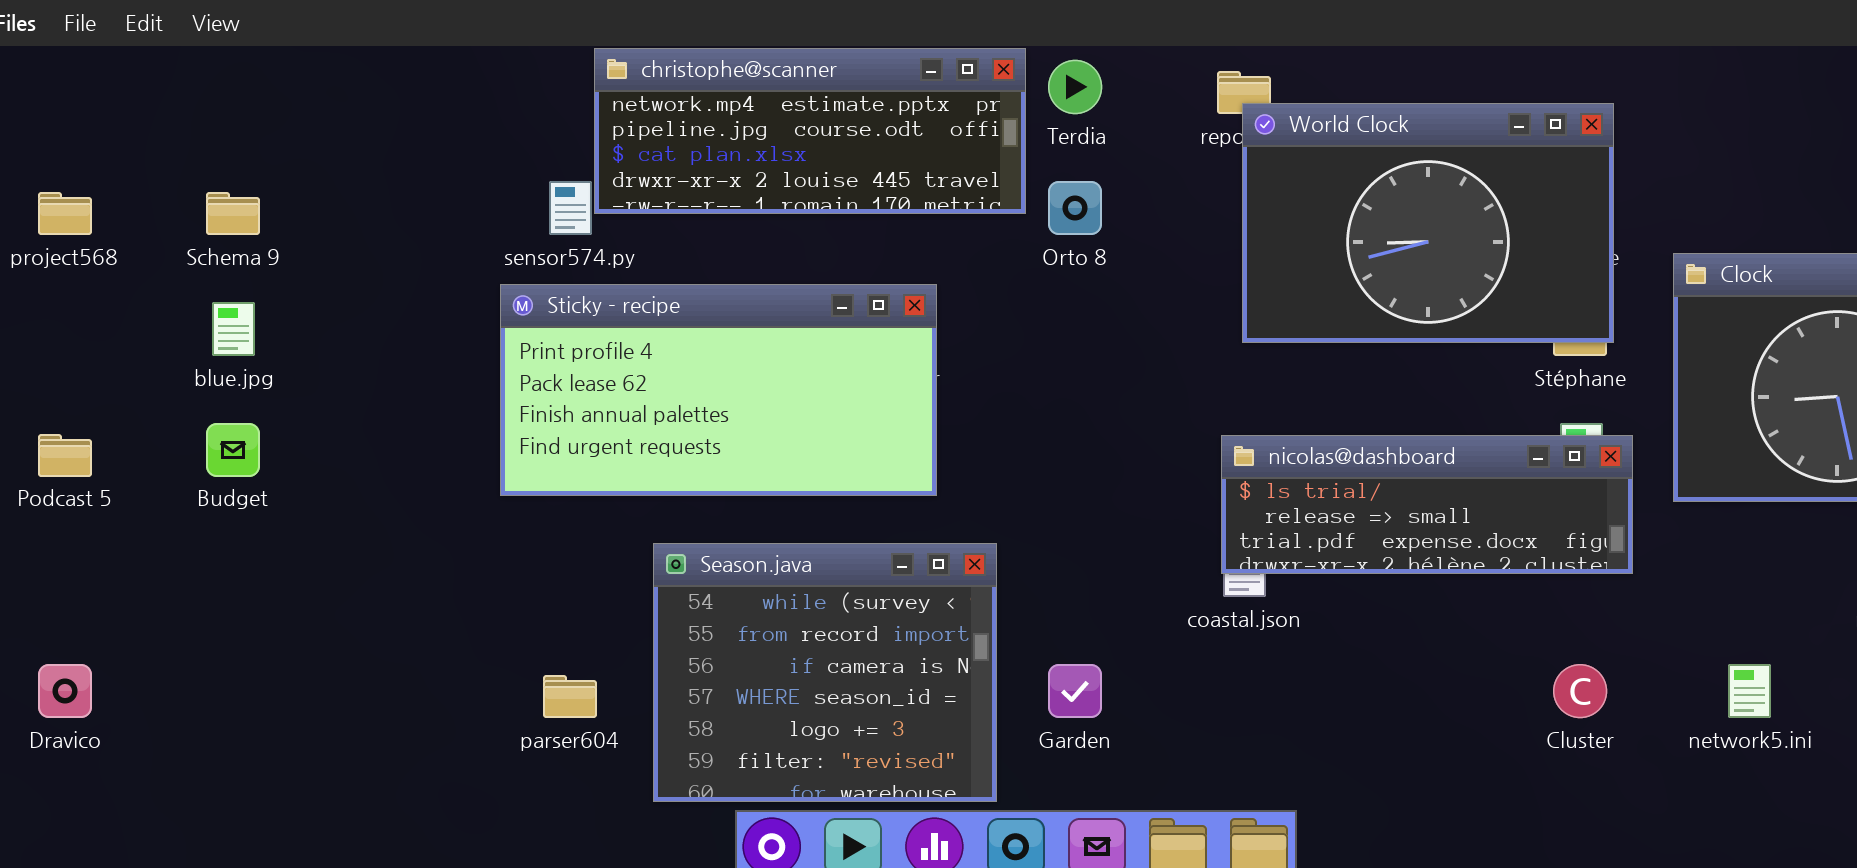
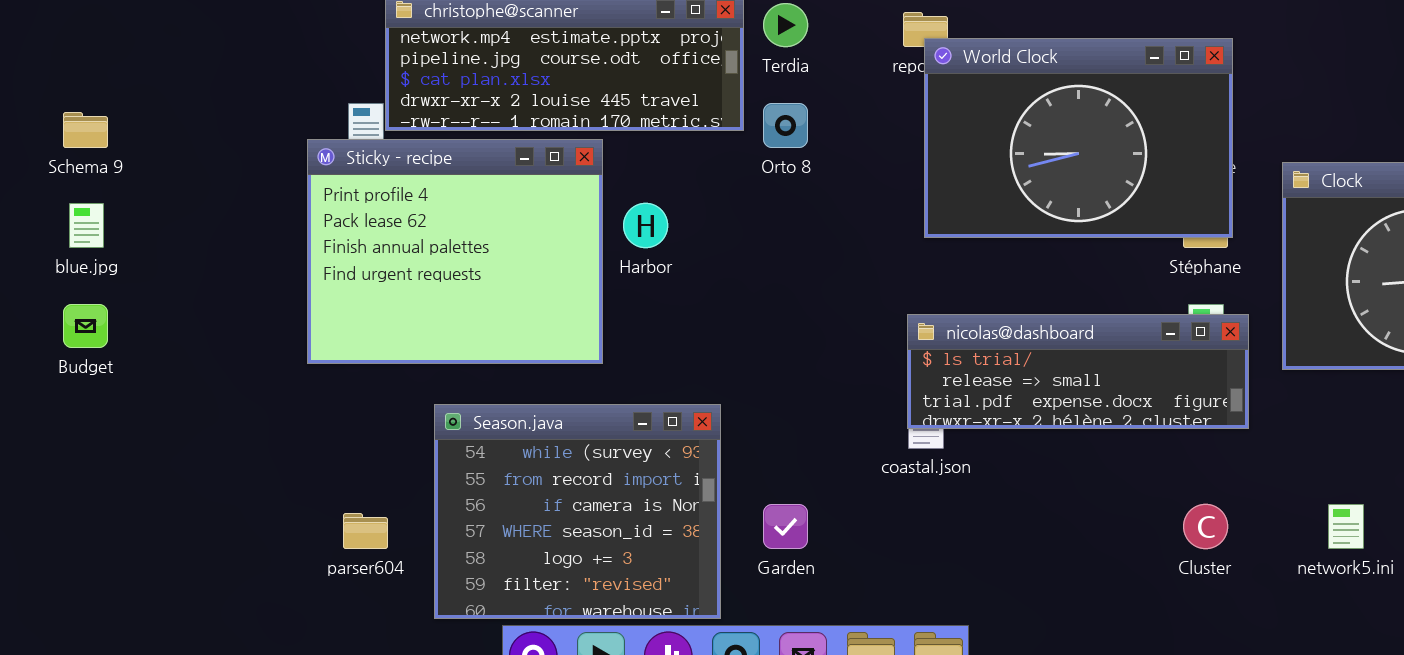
Sticky - recipe: [500,284,937,496] -> [307,139,603,364], resized

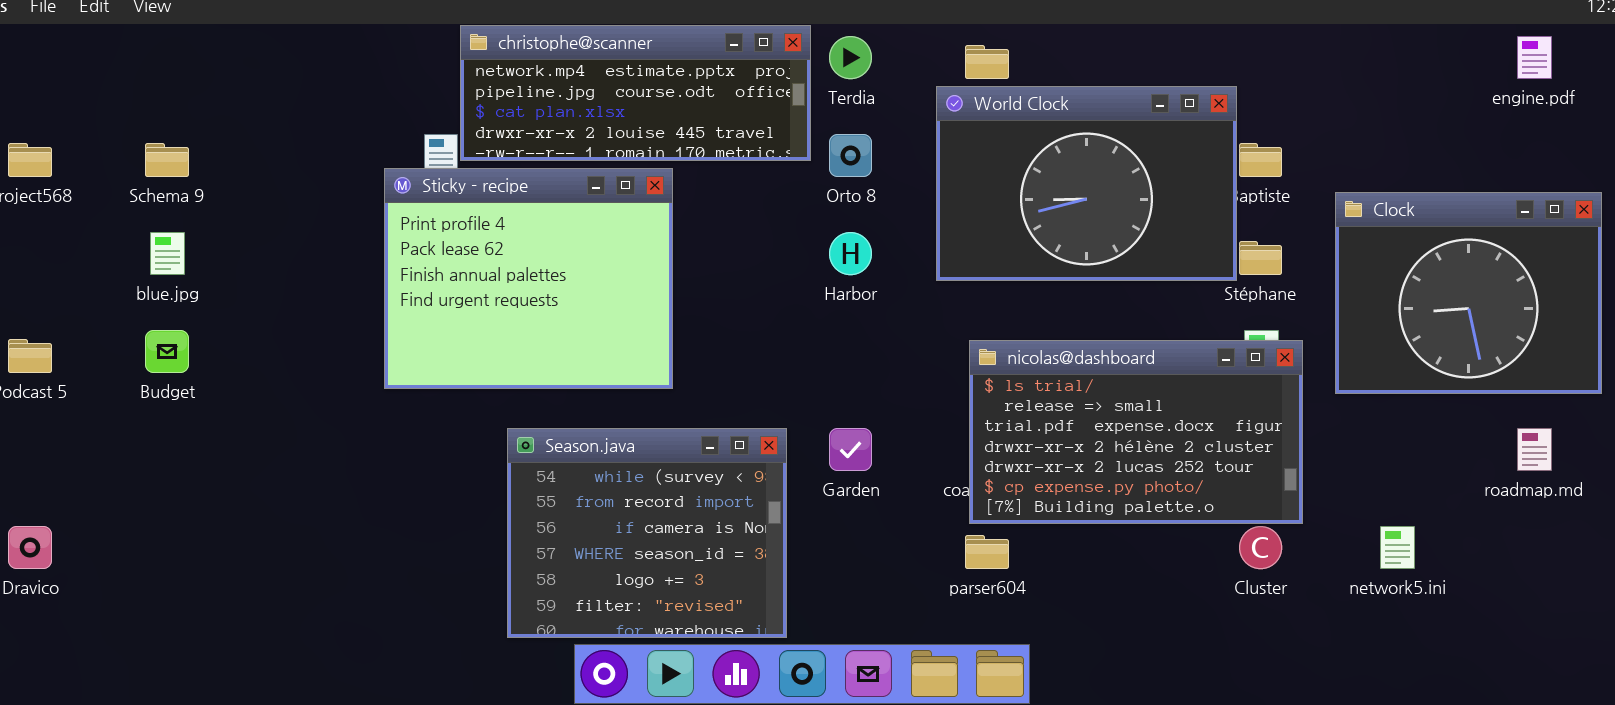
World Clock: [924,38,1233,238] -> [936,86,1237,281], moved
Harbor: [623,203,668,248] -> [829,232,872,275], moved
nicolas@dashboard: [907,314,1249,429] -> [969,340,1303,524], resized
Garden: [763,504,808,549] -> [829,428,872,471], moved
parser604: [343,513,388,549] -> [965,535,1009,569], moved

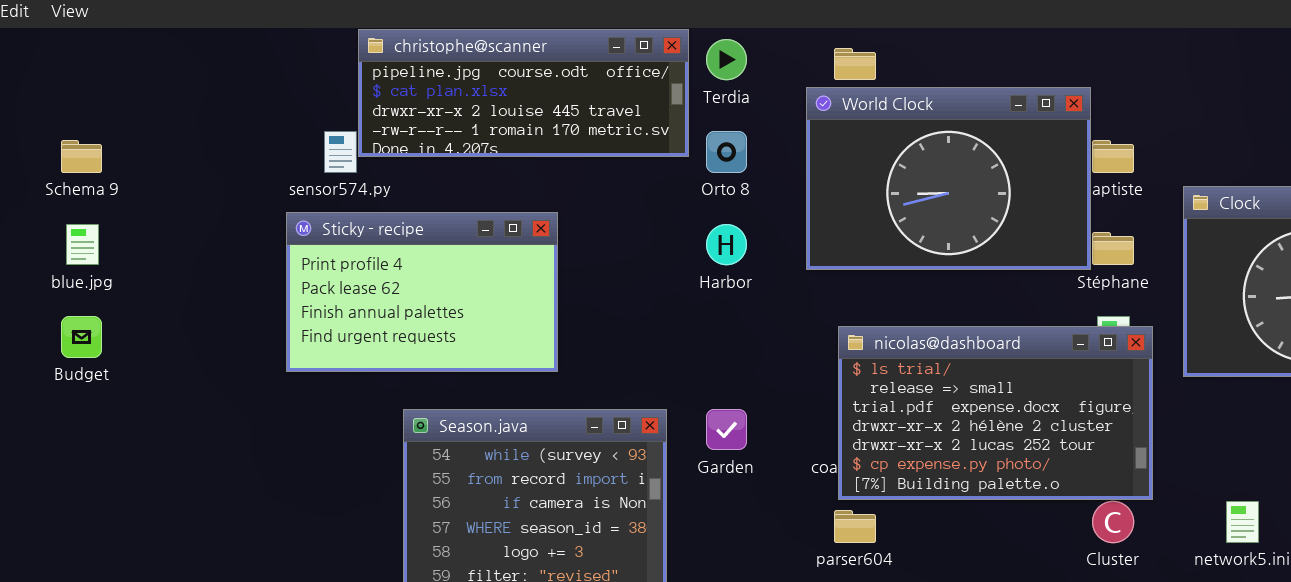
christophe@scanner: [460,25,811,161] -> [358,29,689,157], scrolled down 1 row
Sticky - recipe: [384,168,673,389] -> [286,212,558,372], resized

